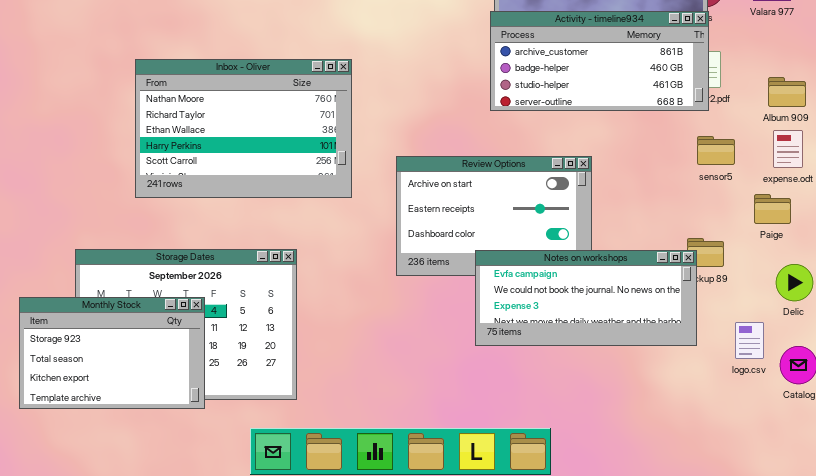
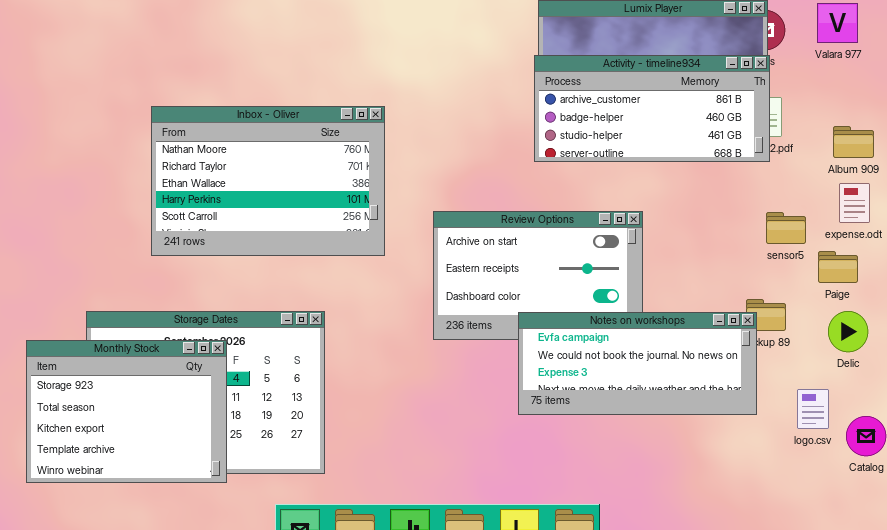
sensor5: [697,136,735,165] -> [766,212,806,244], moved
Delic: [776,264,813,301] -> [828,311,868,352], moved
Monthly Stock: [19,297,205,409] -> [26,340,227,483], resized

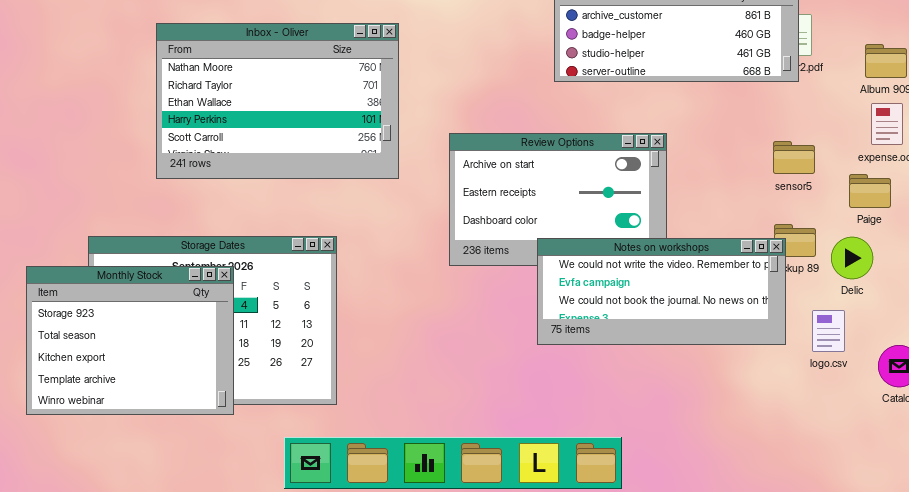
sensor5: [766,212,806,244] -> [773,141,815,174], moved
Delic: [828,311,868,352] -> [831,237,873,279], moved
Notes on workshops: [518,312,757,415] -> [537,238,786,345], scrolled up 1 row
logo.csv: [797,389,829,429] -> [812,310,845,352], moved

